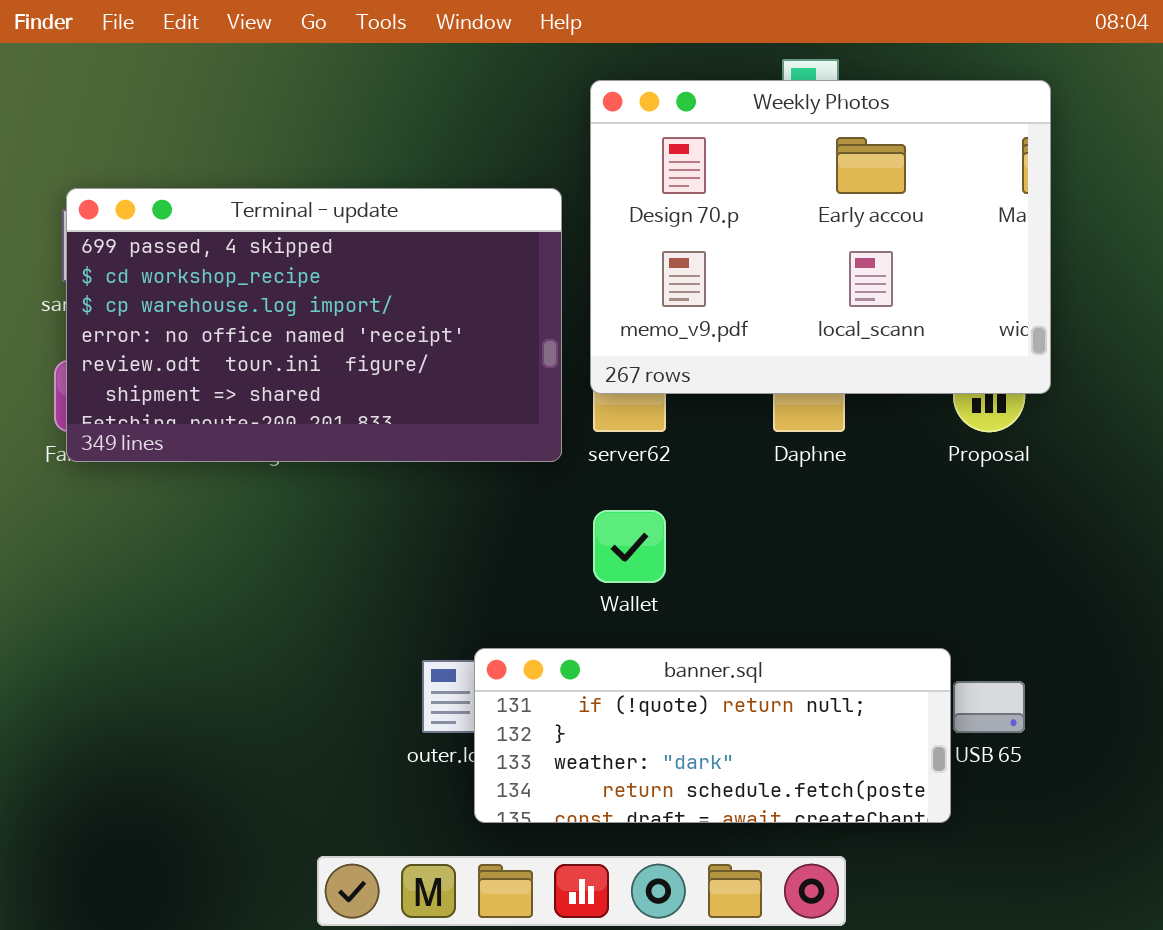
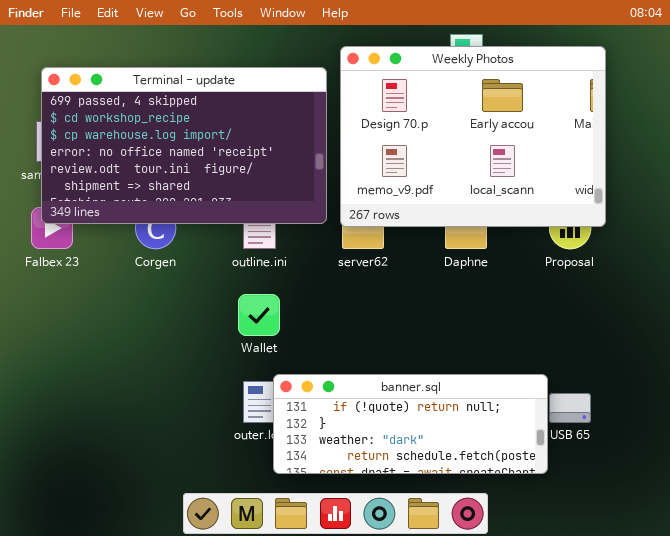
Terminal - update: [66,188,562,462] -> [41,67,327,224], moved
Wallet: [593,510,666,583] -> [238,294,280,336], moved

